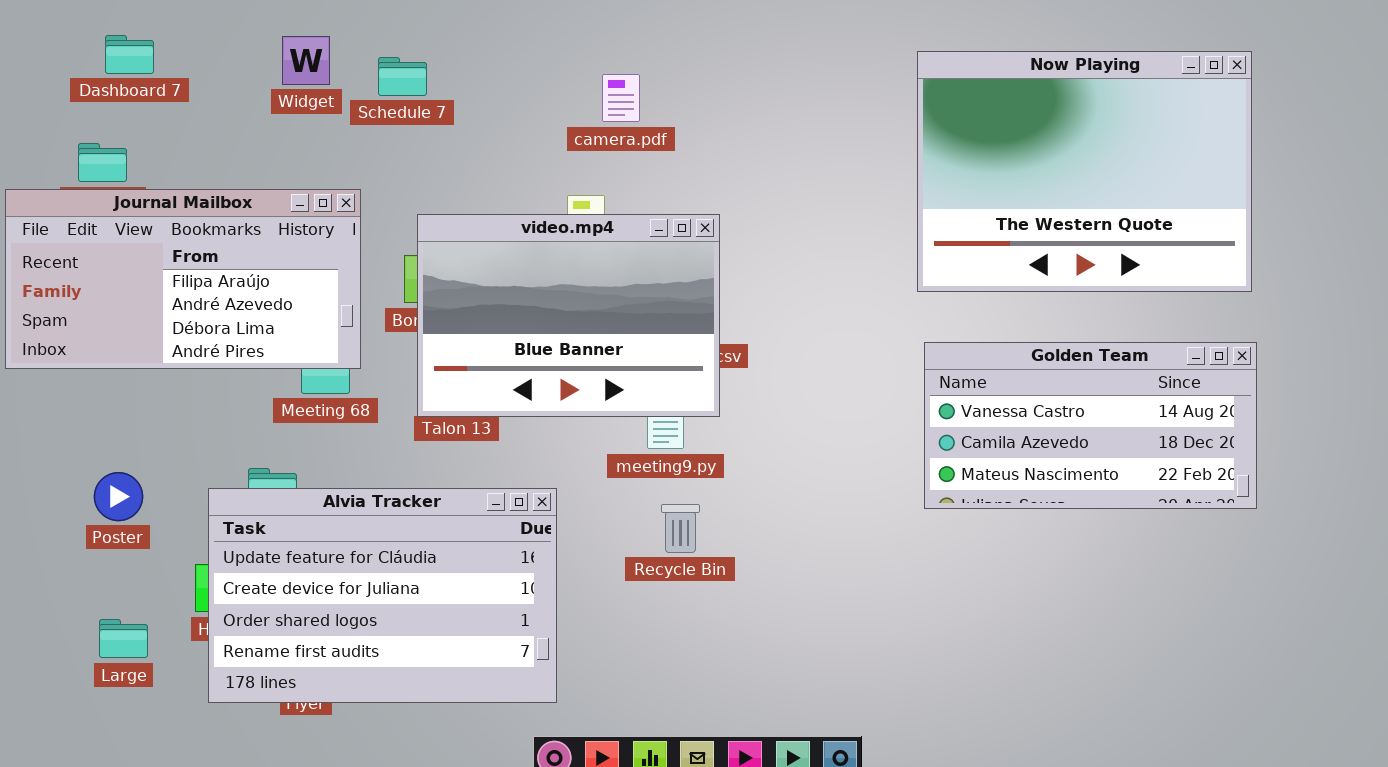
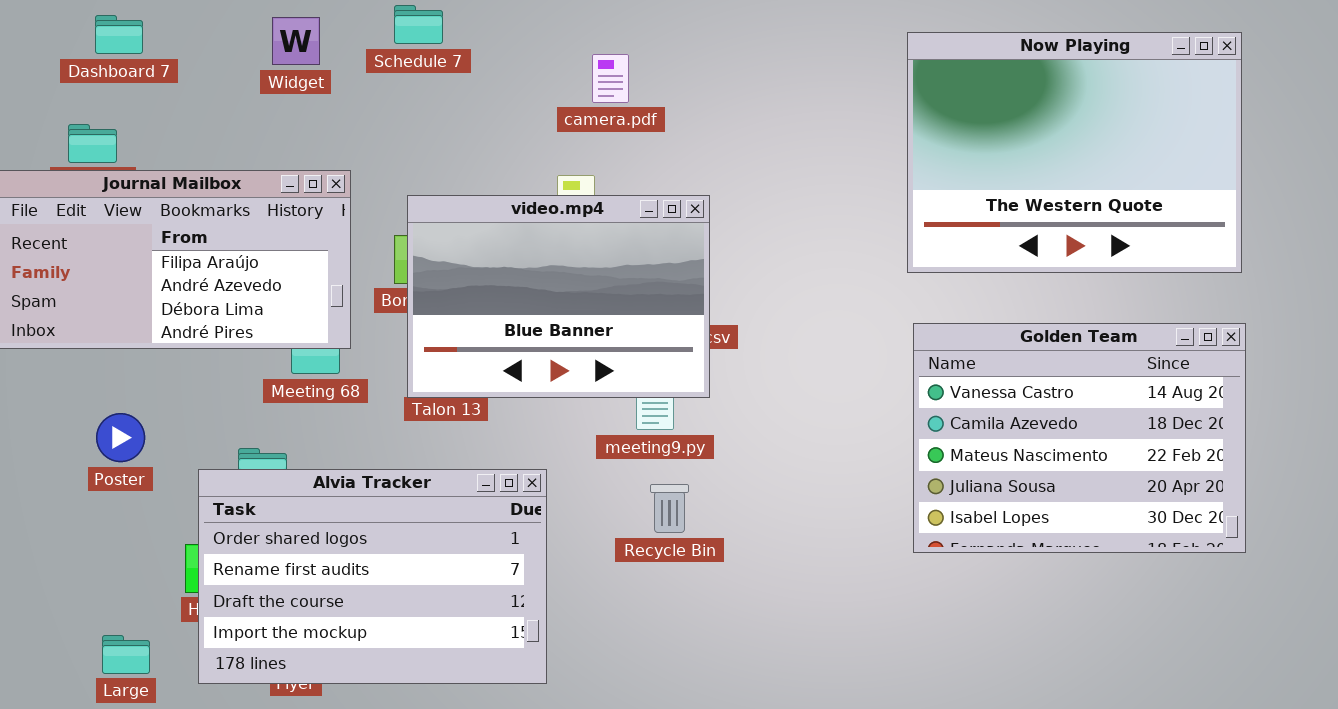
Schedule 7: [378,57,427,96] -> [394,5,443,44], moved
Golden Team: [924,342,1257,509] -> [913,323,1246,553], resized
Poster: [94,472,143,521] -> [96,413,145,462], moved
Alvia Tracker: [208,488,557,703] -> [198,469,547,684], scrolled down 2 rows
Large: [99,619,148,658] -> [102,635,150,674], moved

